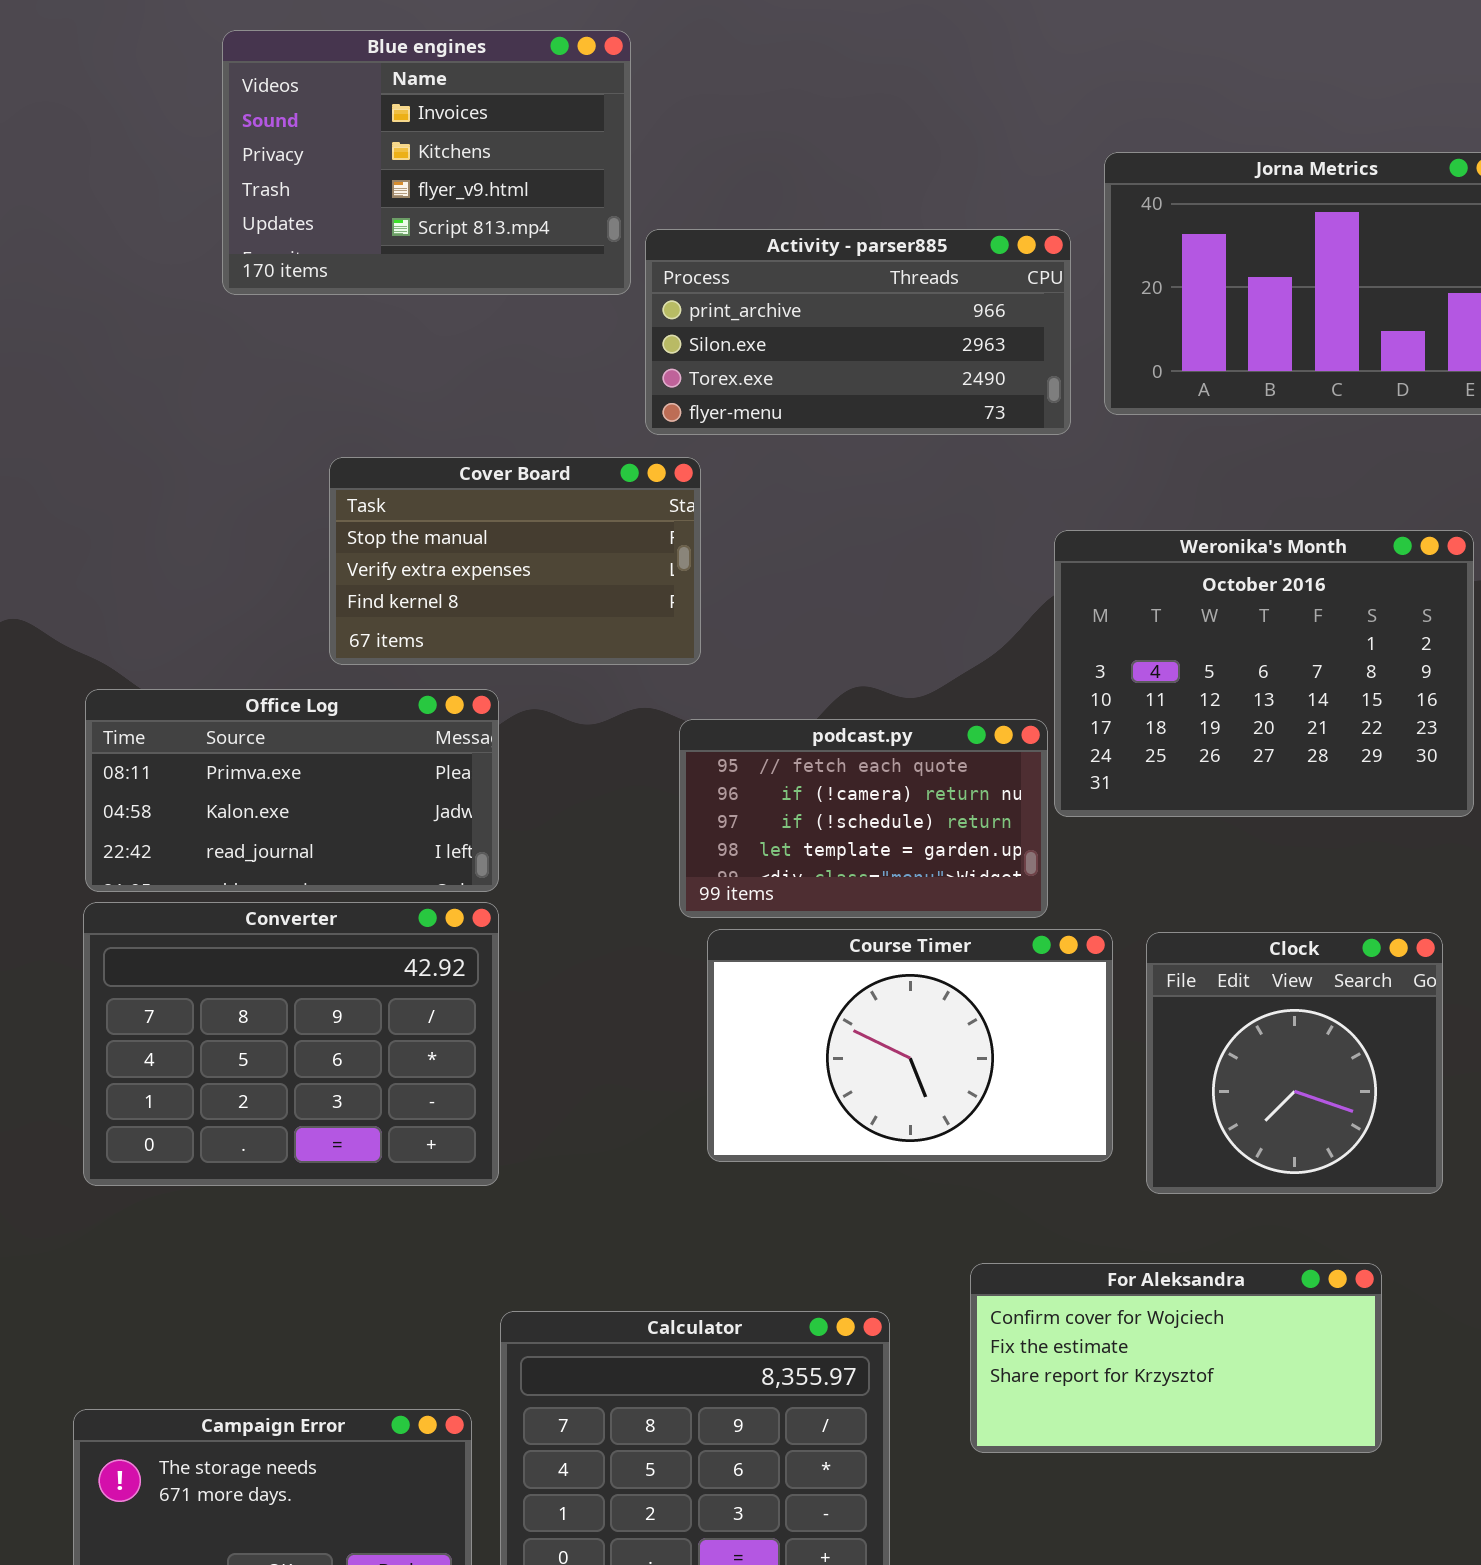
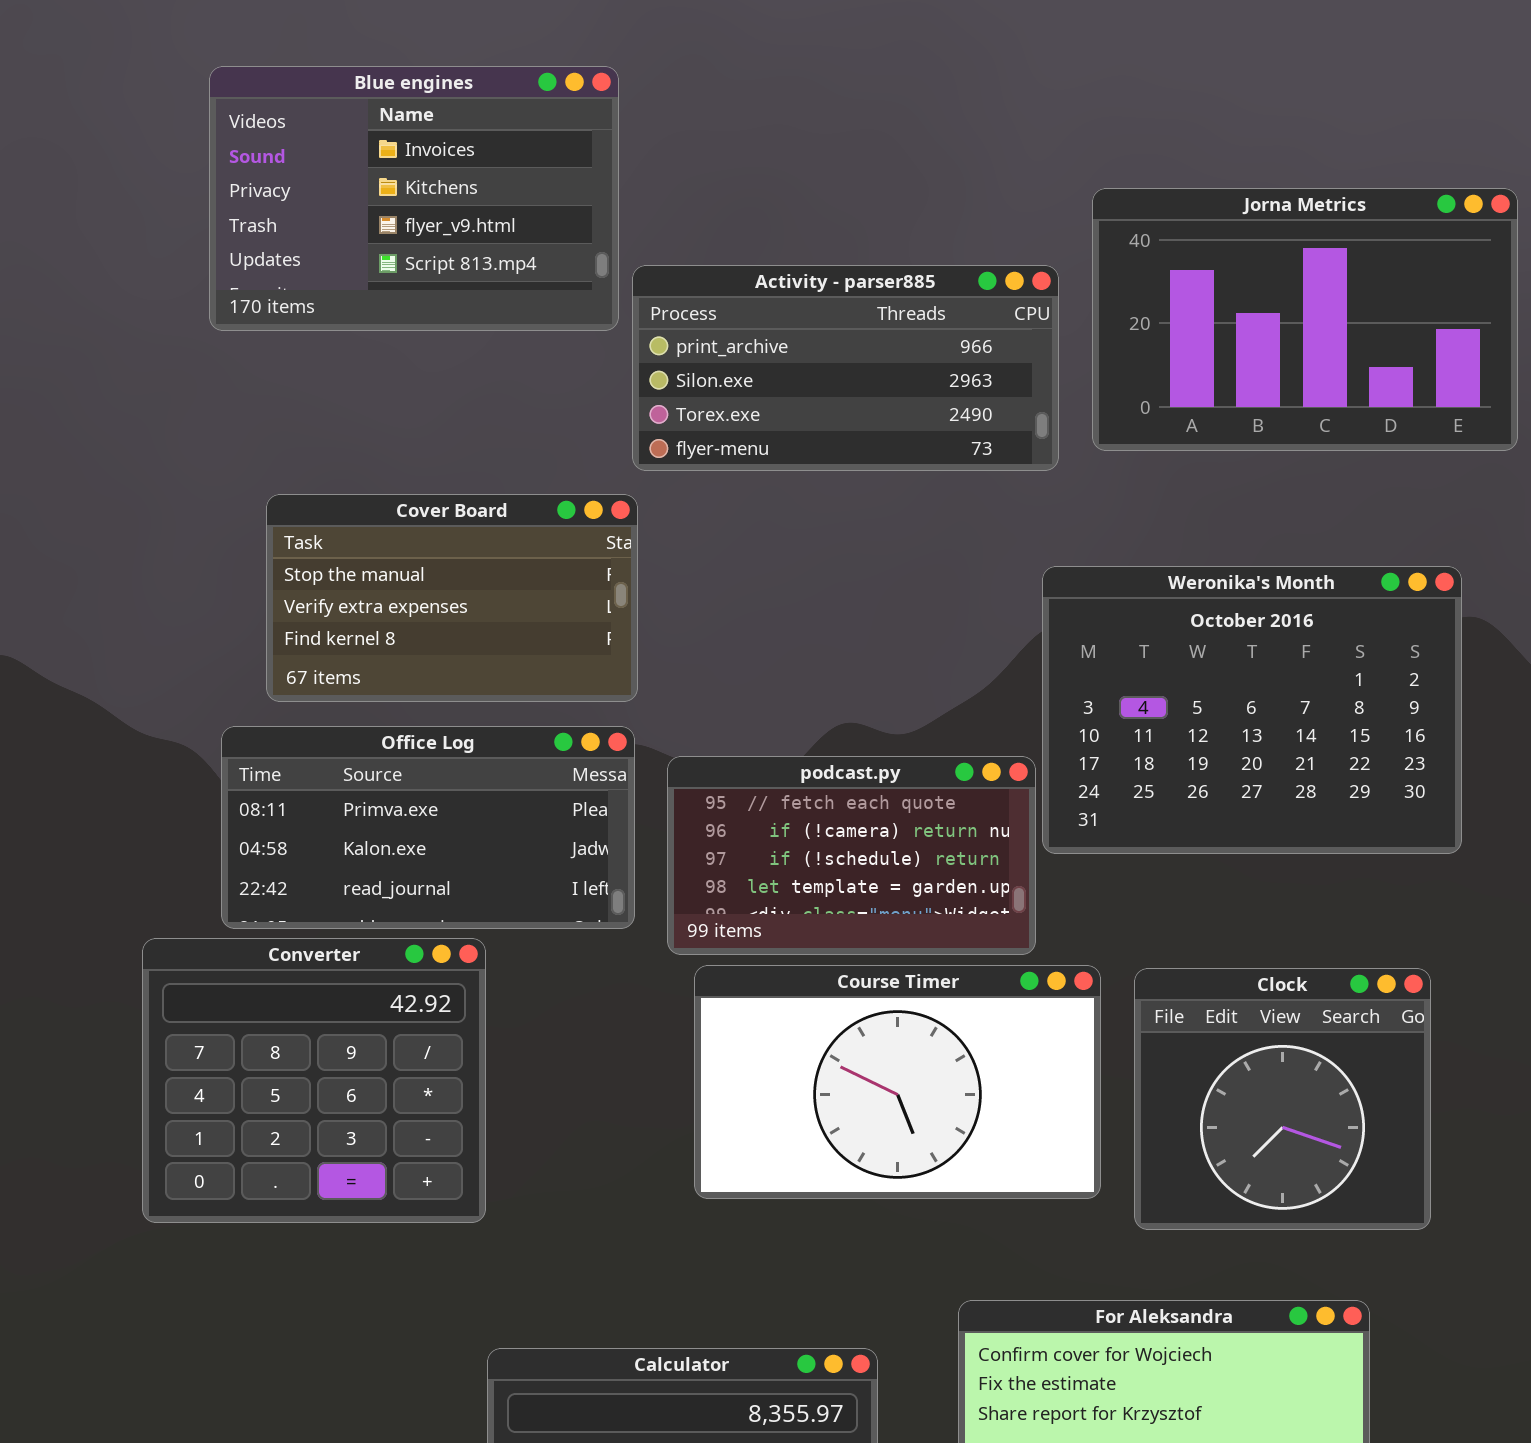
Cover Board: [329,457,701,665] -> [266,494,638,702], moved
Office Log: [85,689,499,892] -> [221,726,635,929], moved
Converter: [83,902,499,1186] -> [142,938,486,1223], resized

